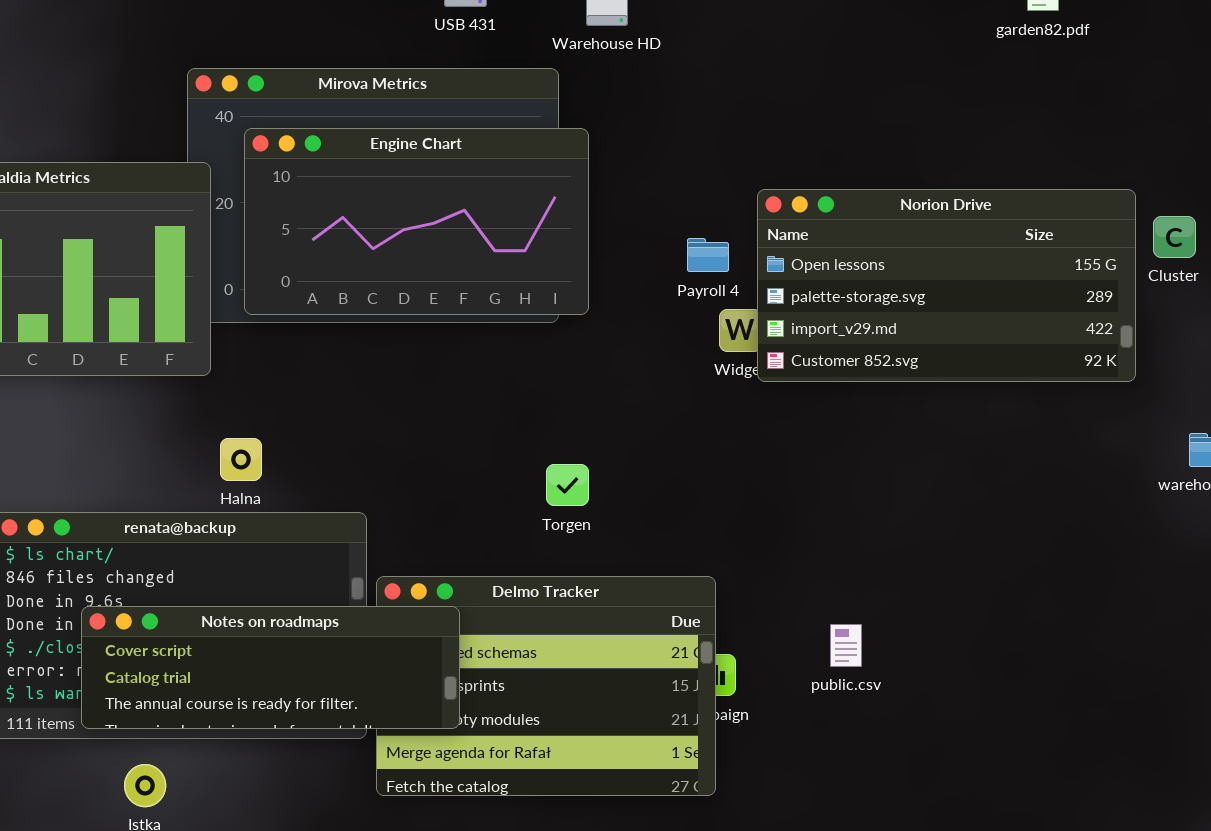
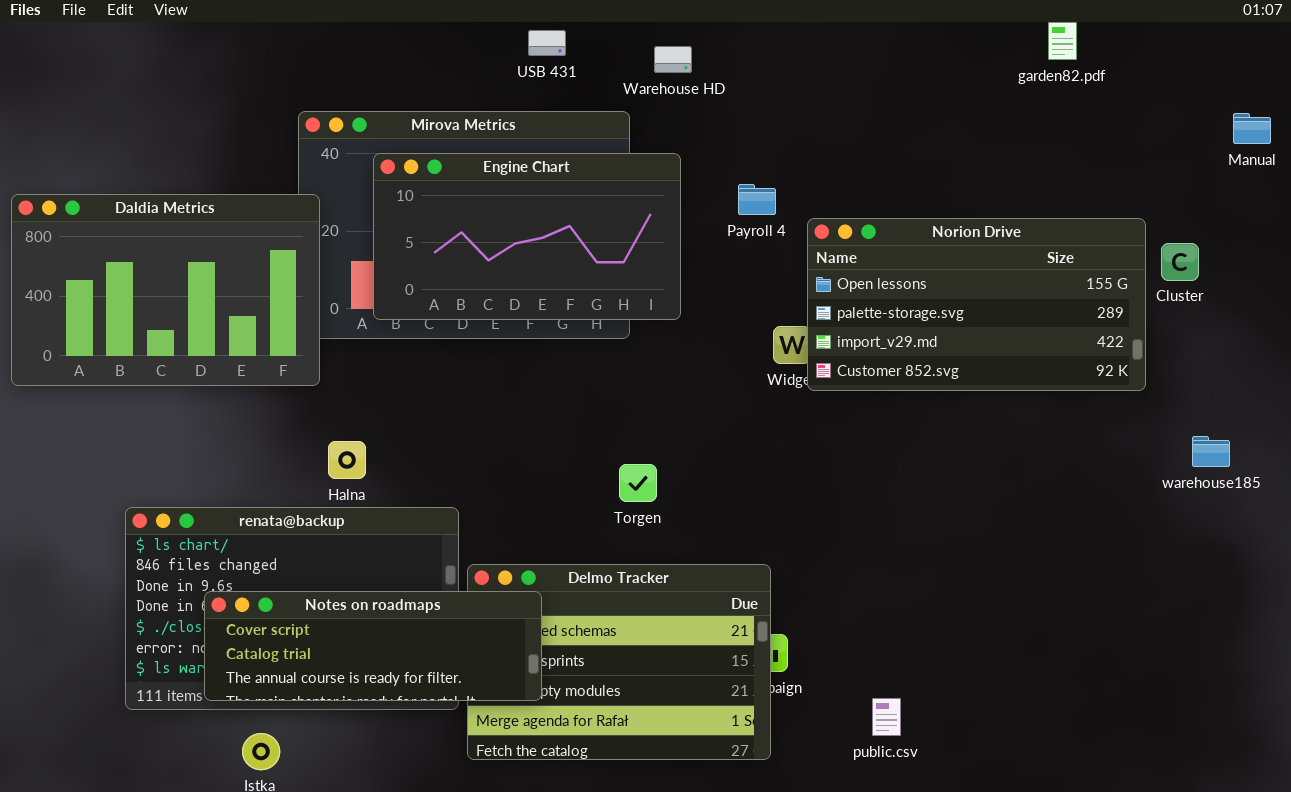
Engine Chart: [244,128,589,315] -> [373,153,681,320], moved
Payroll 4: [687,238,729,272] -> [738,184,776,215], moved
public.csv: [830,624,862,667] -> [872,698,901,736], moved

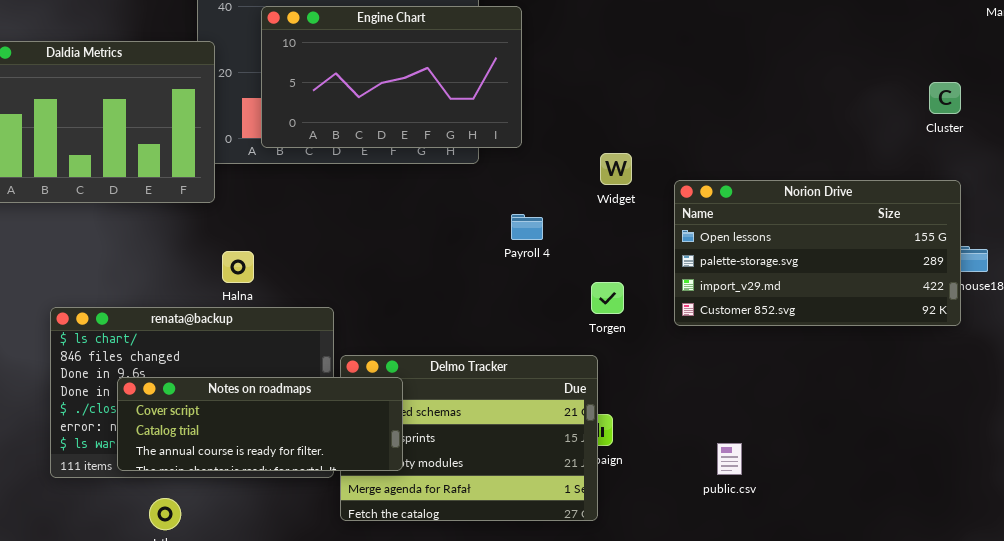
Payroll 4: [738,184,776,215] -> [511,214,543,240], moved
Norion Drive: [807,218,1146,391] -> [674,180,961,326], moved
Torgen: [619,464,657,502] -> [591,282,624,314], moved
public.csv: [872,698,901,736] -> [717,443,742,475], moved

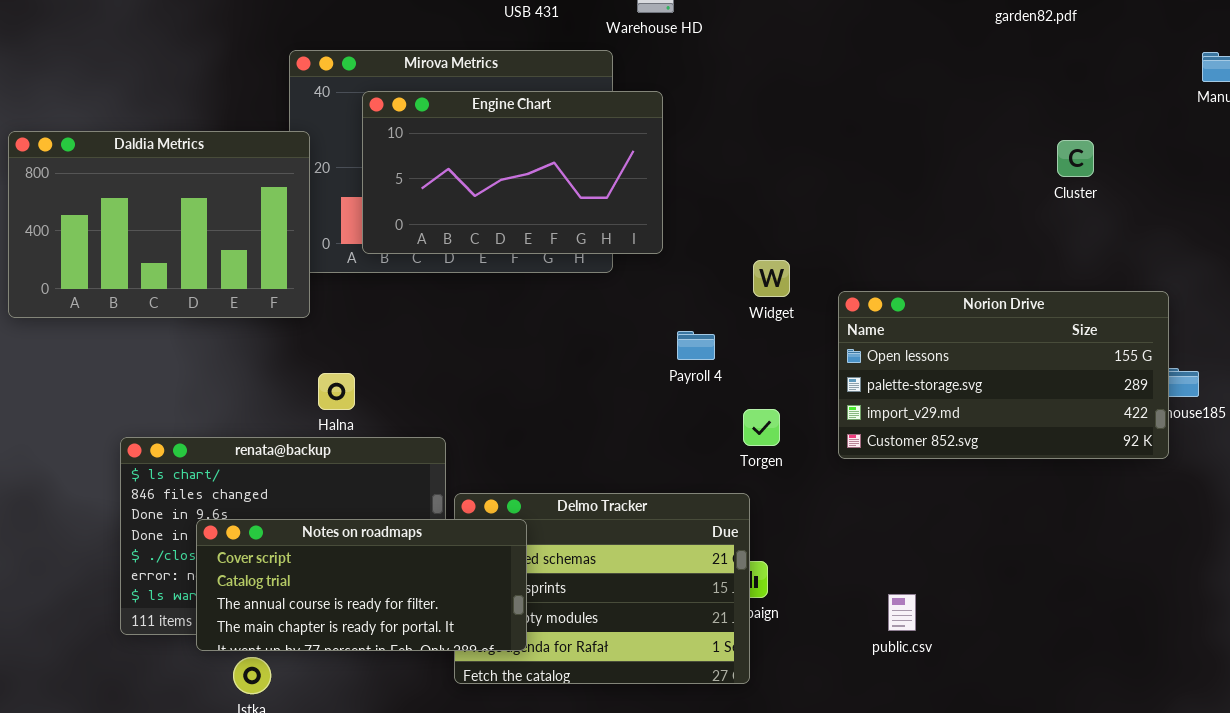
Cluster: [929,82,961,114] -> [1057,140,1094,177], moved
Payroll 4: [511,214,543,240] -> [677,331,715,360], moved
Notes on roadmaps: [117,377,403,471] -> [196,519,527,651], resized

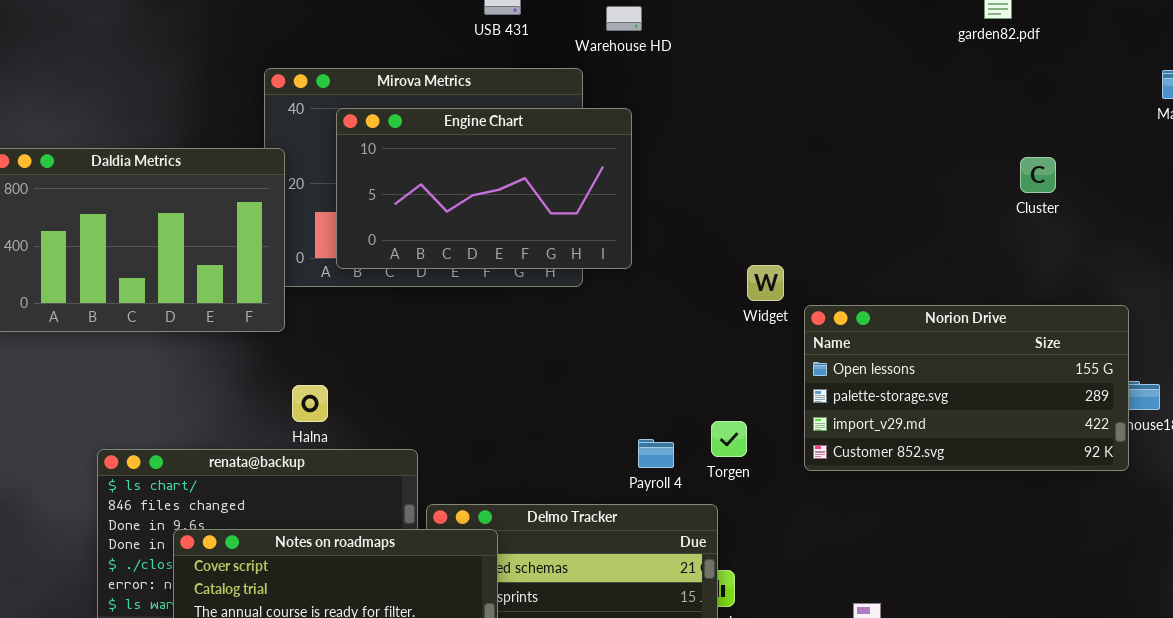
Widget: [753,260,790,297] -> [747,265,784,301], moved
Payroll 4: [677,331,715,360] -> [638,439,674,468], moved

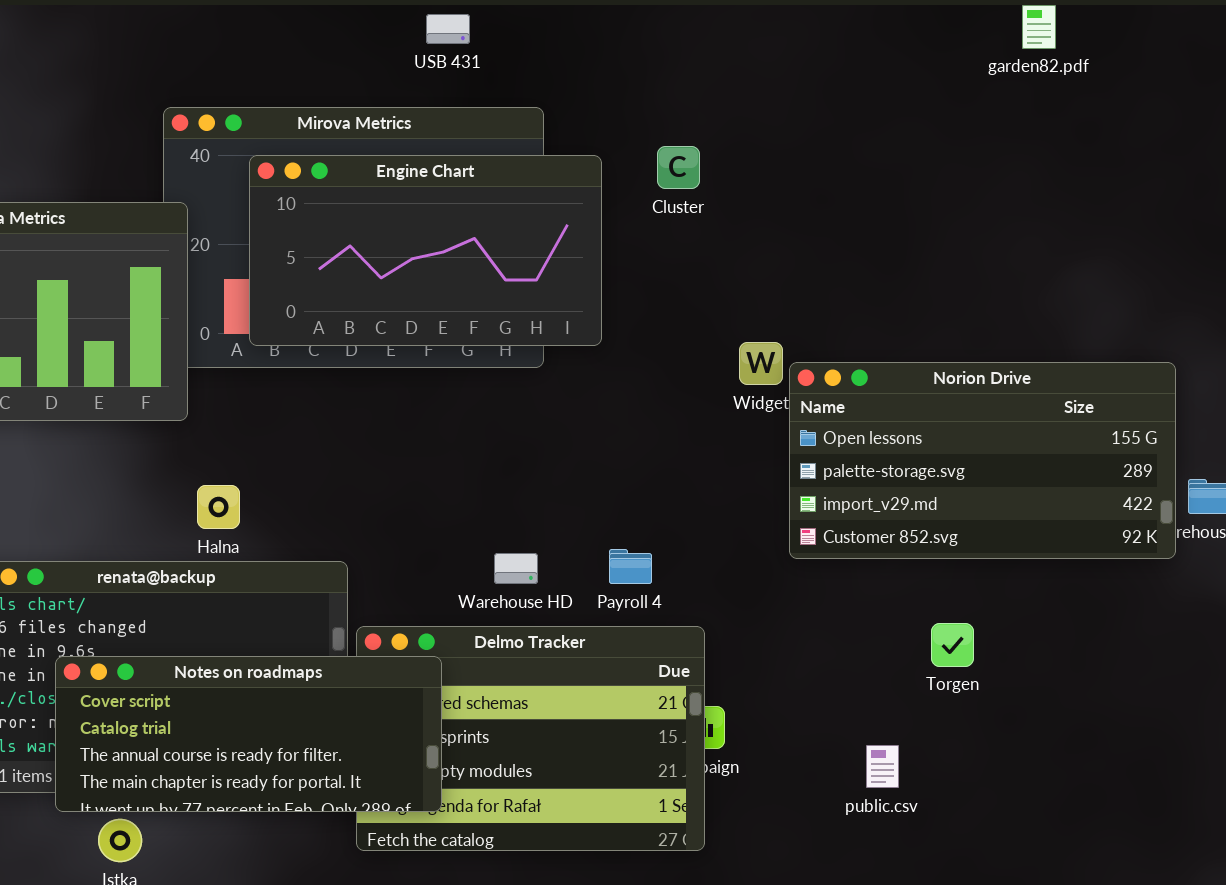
Warehouse HD: [606,6,642,31] -> [494,553,538,584], moved
Cluster: [1020,157,1056,193] -> [657,146,700,189], moved
Norion Drive: [804,305,1129,471] -> [789,362,1176,559], moved
Torgen: [711,421,747,457] -> [931,623,974,667], moved

